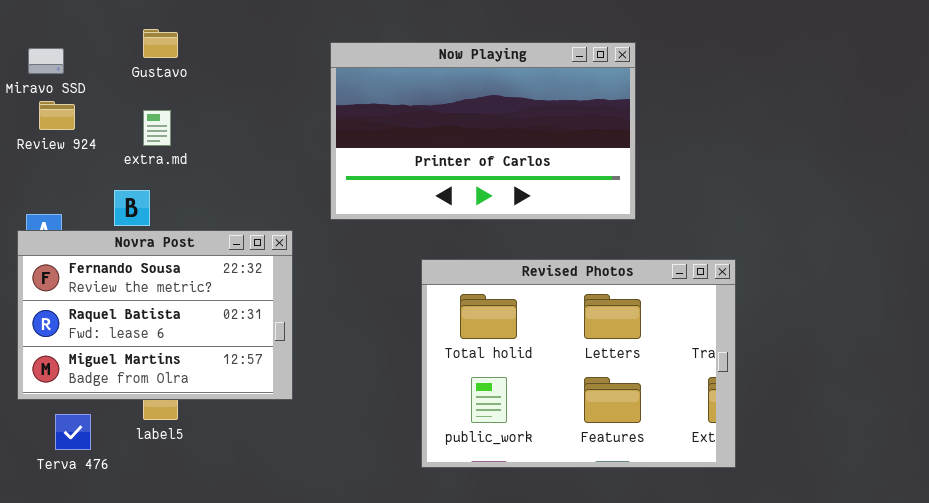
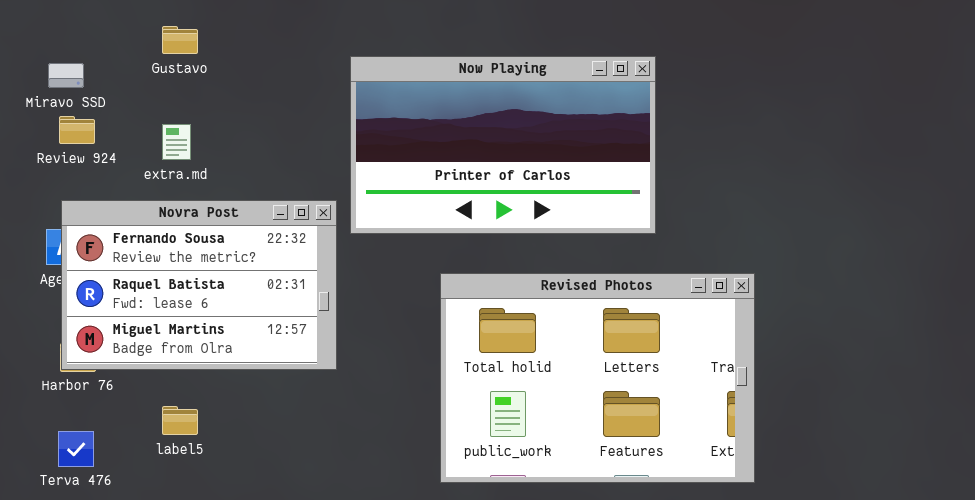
Gustavo: [143,29,178,58] -> [162,26,198,54], moved
Novra Post: [17,230,293,400] -> [61,200,337,370], moved
Terva 476: [55,414,91,450] -> [58,431,94,467], moved

